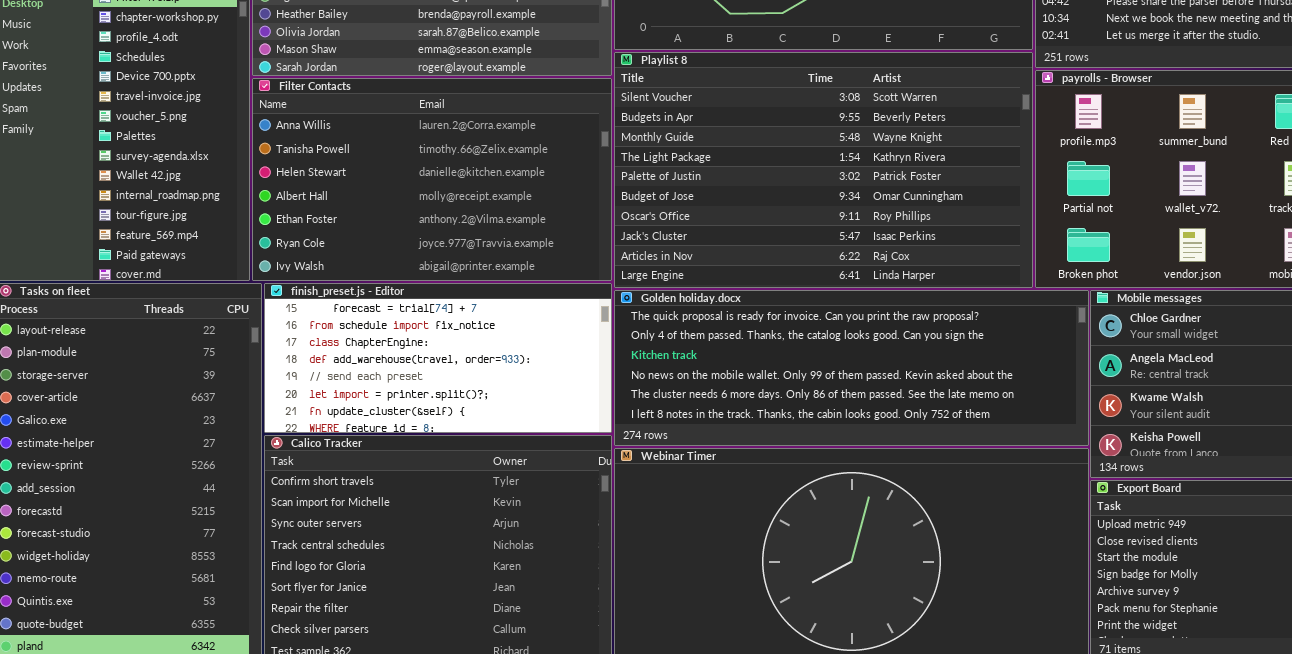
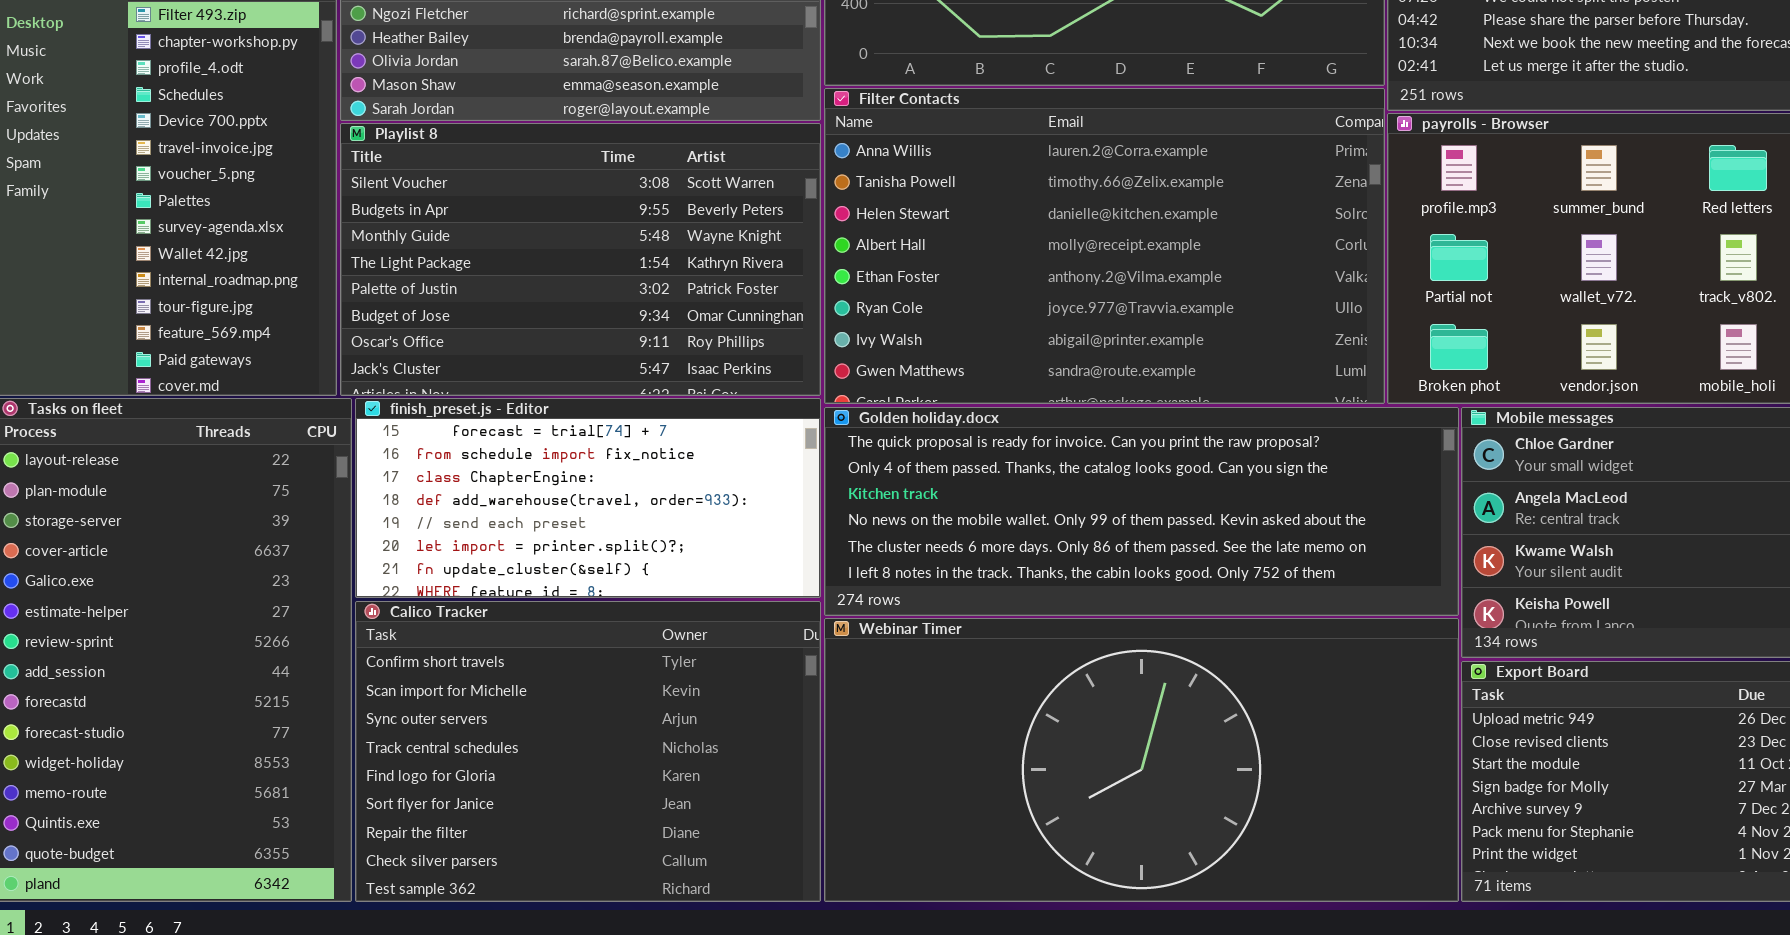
Playlist 8: [614,52,1033,288] -> [340,123,821,396], moved, resized
Filter Contacts: [252,78,612,281] -> [824,88,1385,404], moved, resized

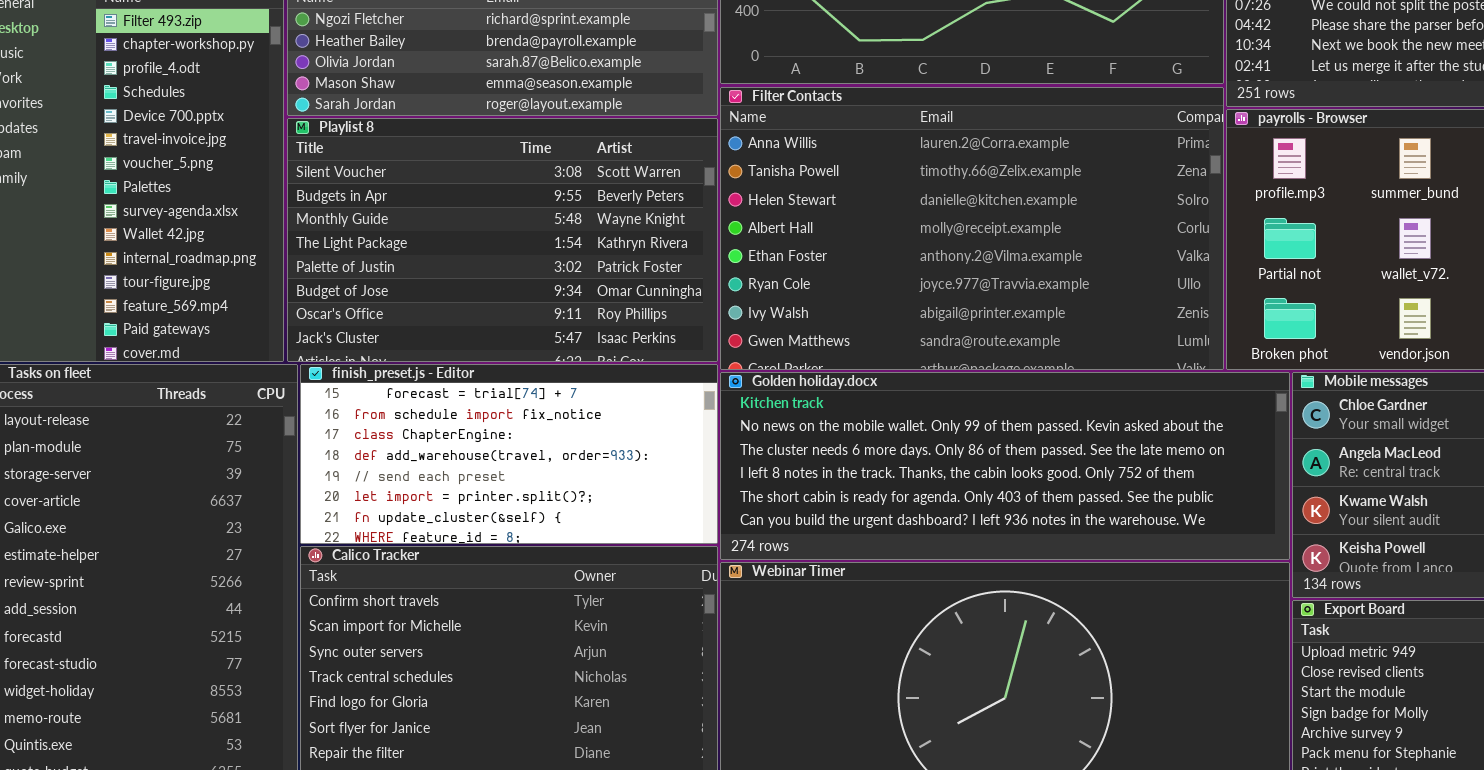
Golden holiday.docx: [824,407,1459,616] -> [720,372,1290,560], scrolled down 2 rows

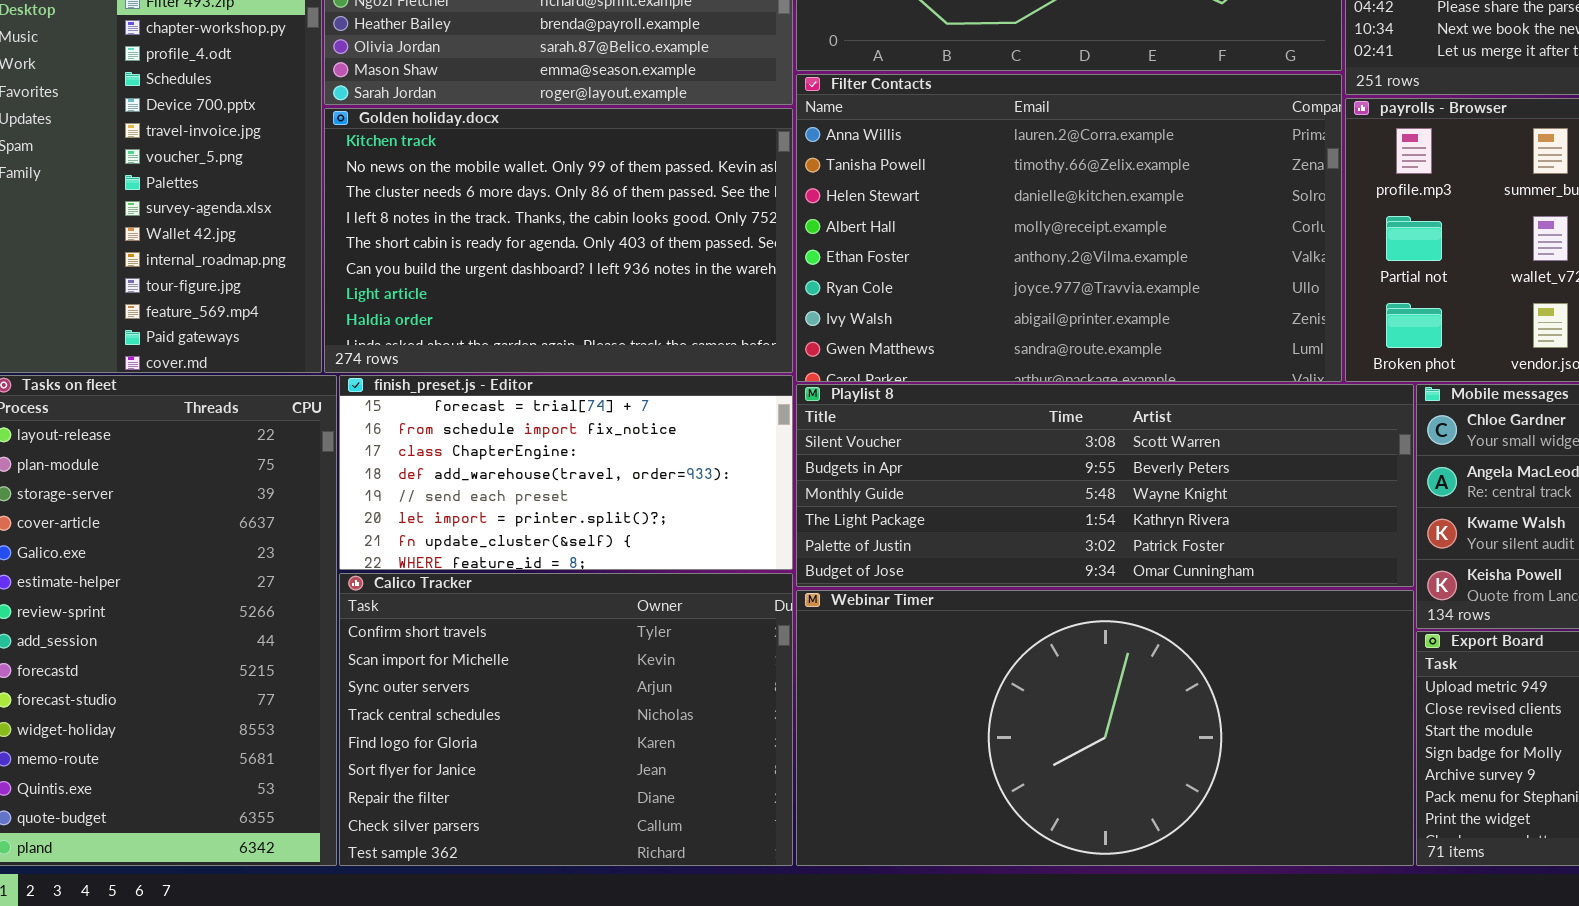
Playlist 8: [287,118,718,362] -> [796,384,1414,587], moved, resized
Golden holiday.docx: [720,372,1290,560] -> [324,108,793,373], moved, resized

